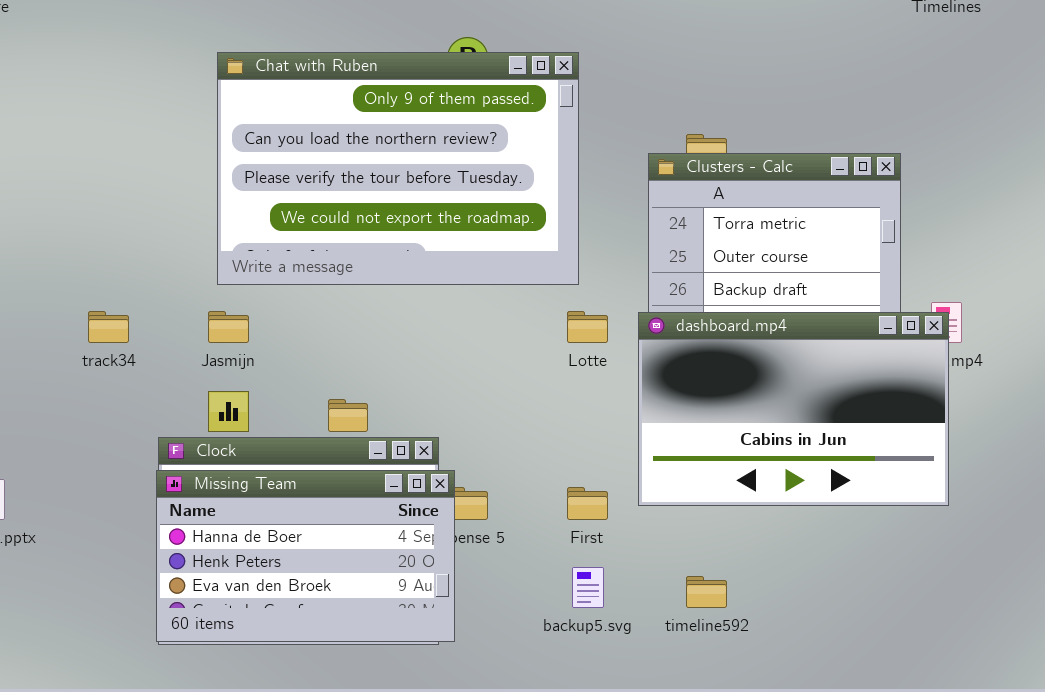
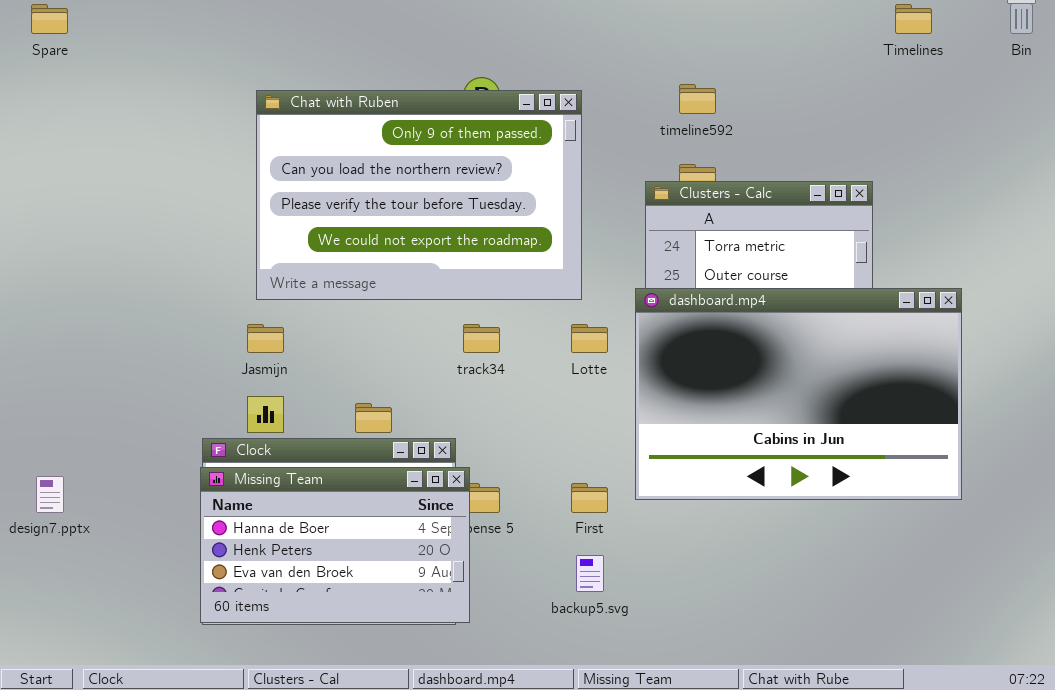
track34: [88,311,129,343] -> [463,324,500,353], moved
dashboard.mp4: [638,312,949,506] -> [635,288,962,500], resized
timeline592: [686,576,727,608] -> [679,84,716,114], moved

